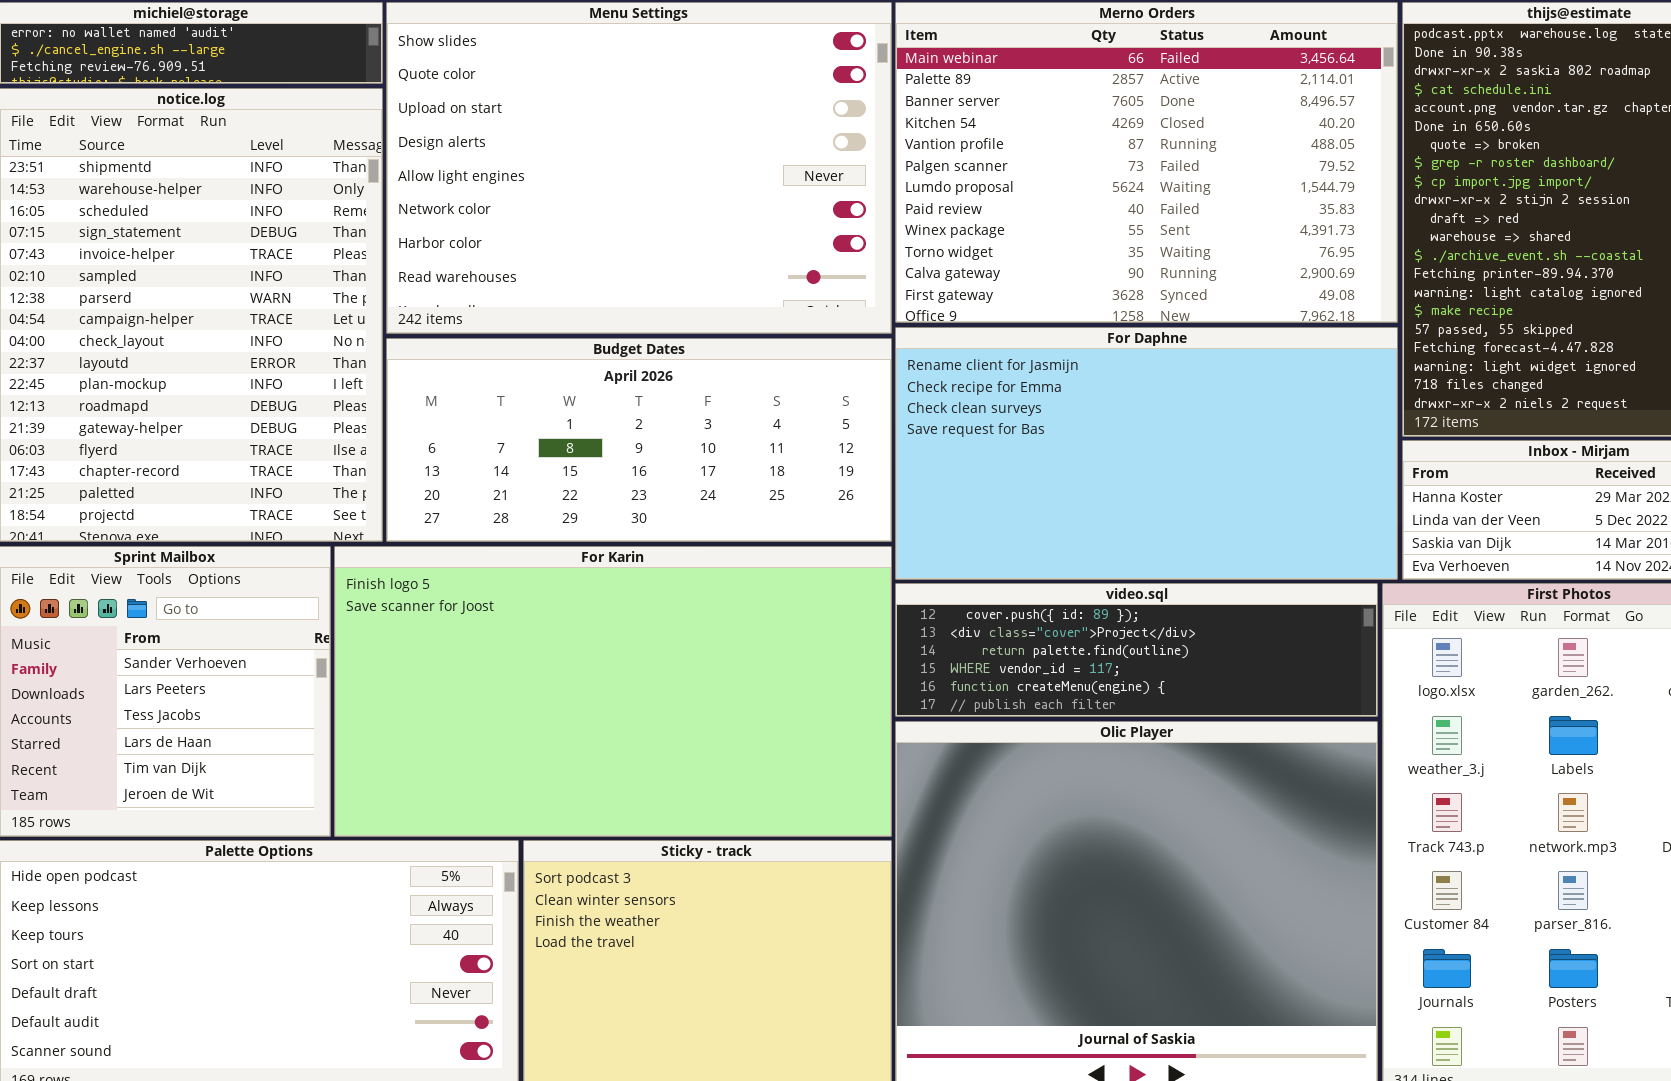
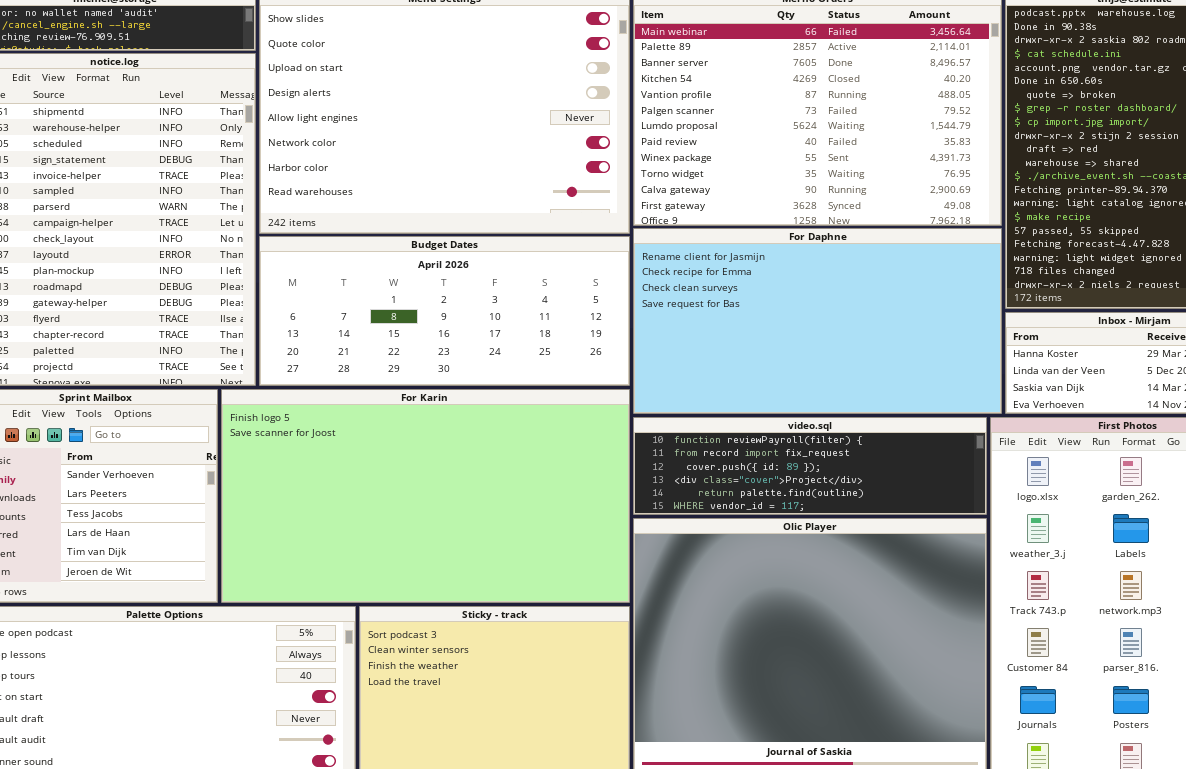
video.sql: [895,583,1378,717] -> [633,417,987,515], scrolled up 2 rows

